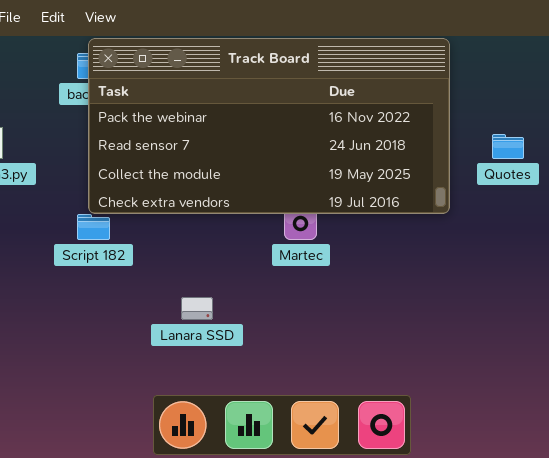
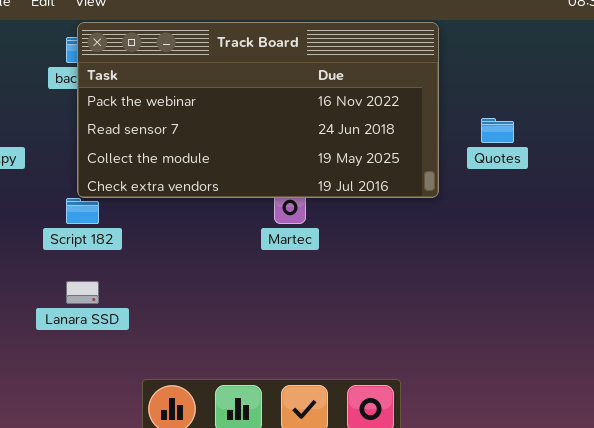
Lanara SSD: [181,297,213,320] -> [66,281,99,304], moved

